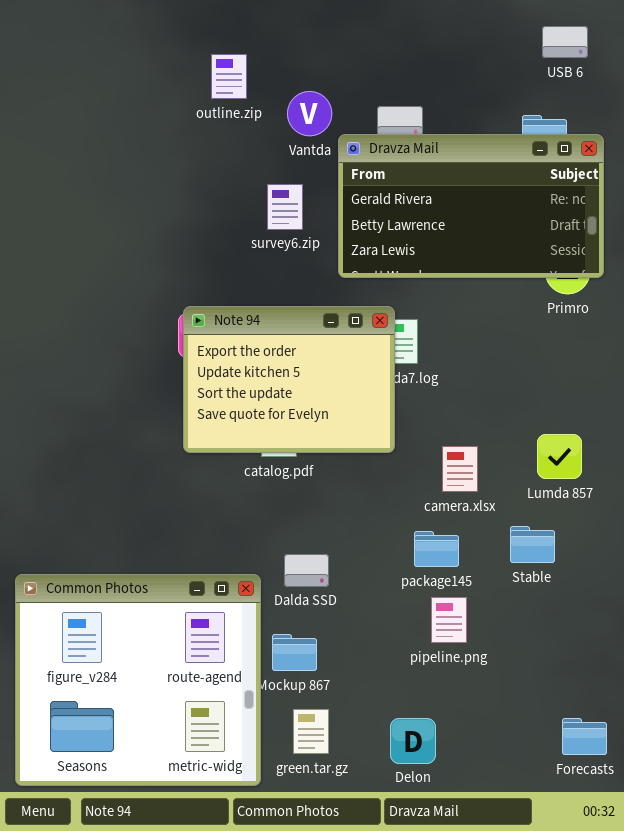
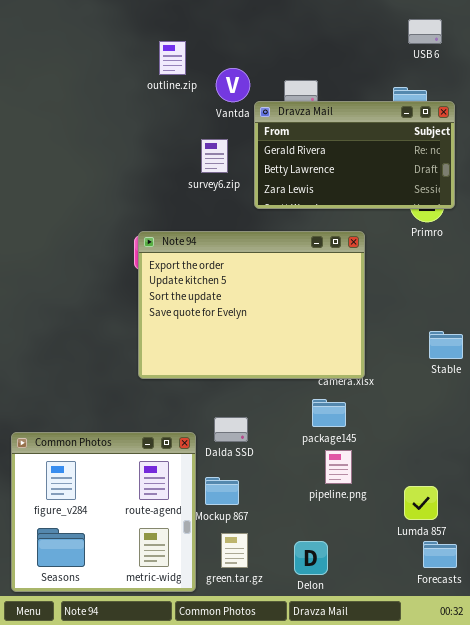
Note 94: [183,306,395,453] -> [138,231,365,379], resized
Lumda 857: [537,434,582,479] -> [404,486,438,520], moved
Stable: [510,526,555,563] -> [429,331,463,359], moved

